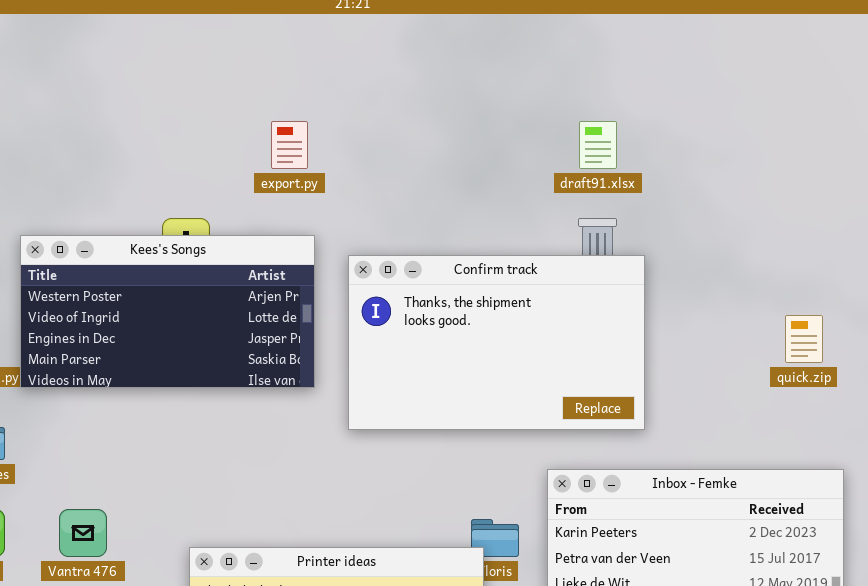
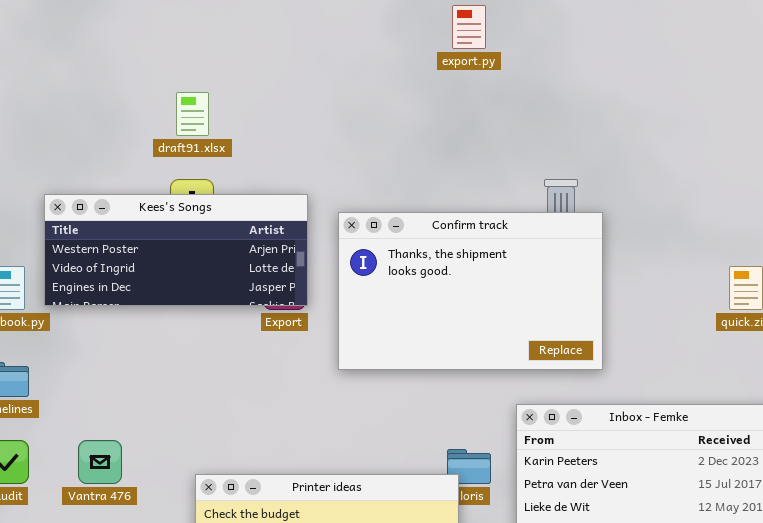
export.py: [271,121,308,169] -> [452,5,486,49], moved
draft91.xlsx: [579,121,617,169] -> [176,92,209,136], moved
Kees's Songs: [20,235,315,388] -> [44,194,308,306], resized

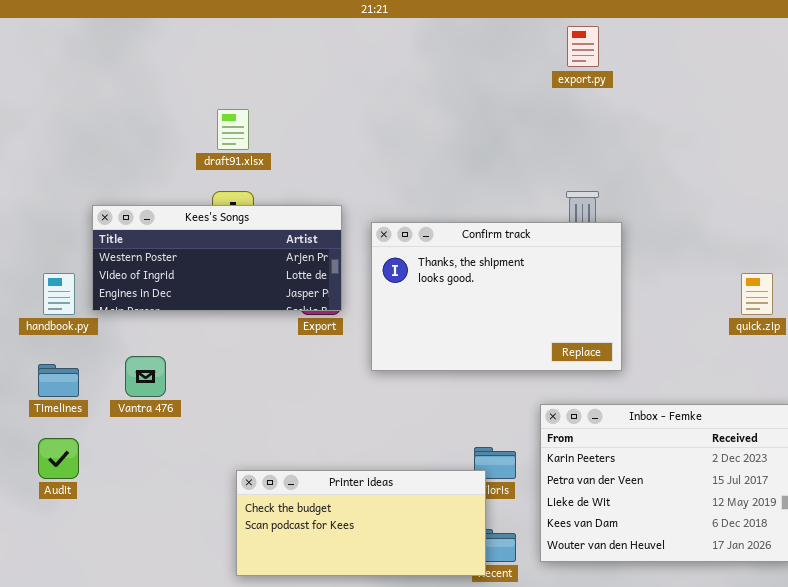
export.py: [452,5,486,49] -> [567,26,599,67], moved
Vantra 476: [78,440,122,484] -> [125,356,166,397], moved

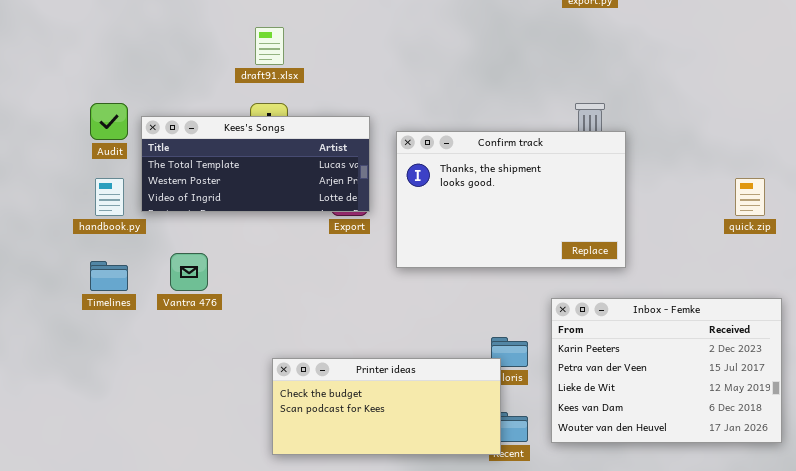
Kees's Songs: [92,205,342,311] -> [141,116,370,212], scrolled up 1 row
Audit: [38,438,79,479] -> [90,103,128,140], moved

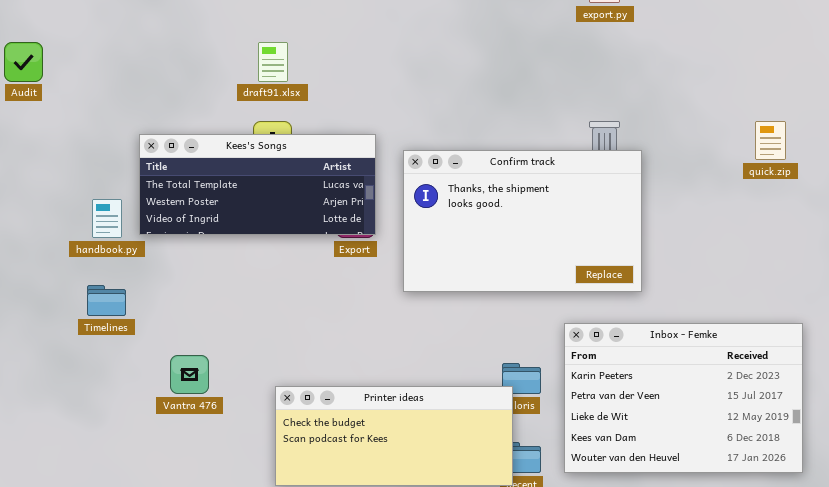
Audit: [90,103,128,140] -> [4,42,43,82], moved
quick.zip: [735,178,765,216] -> [755,121,786,160], moved
Vantra 476: [170,253,208,291] -> [170,355,209,394], moved

